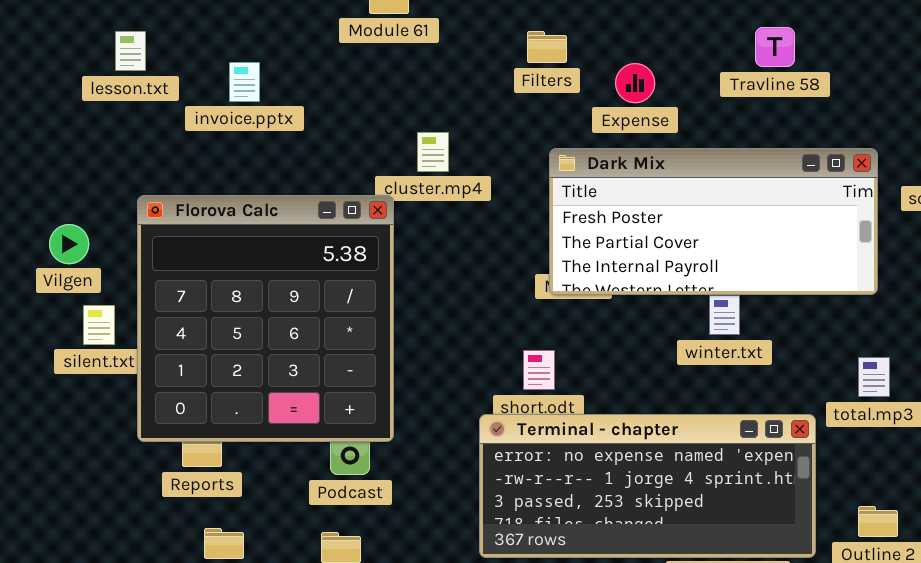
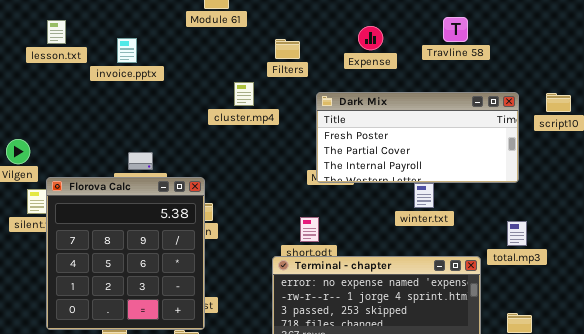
Filters: [527,31,567,63] -> [275,39,300,59], moved
Expense: [615,63,655,103] -> [358,26,383,50], moved
Florova Calc: [137,195,394,442] -> [46,177,205,330], moved

